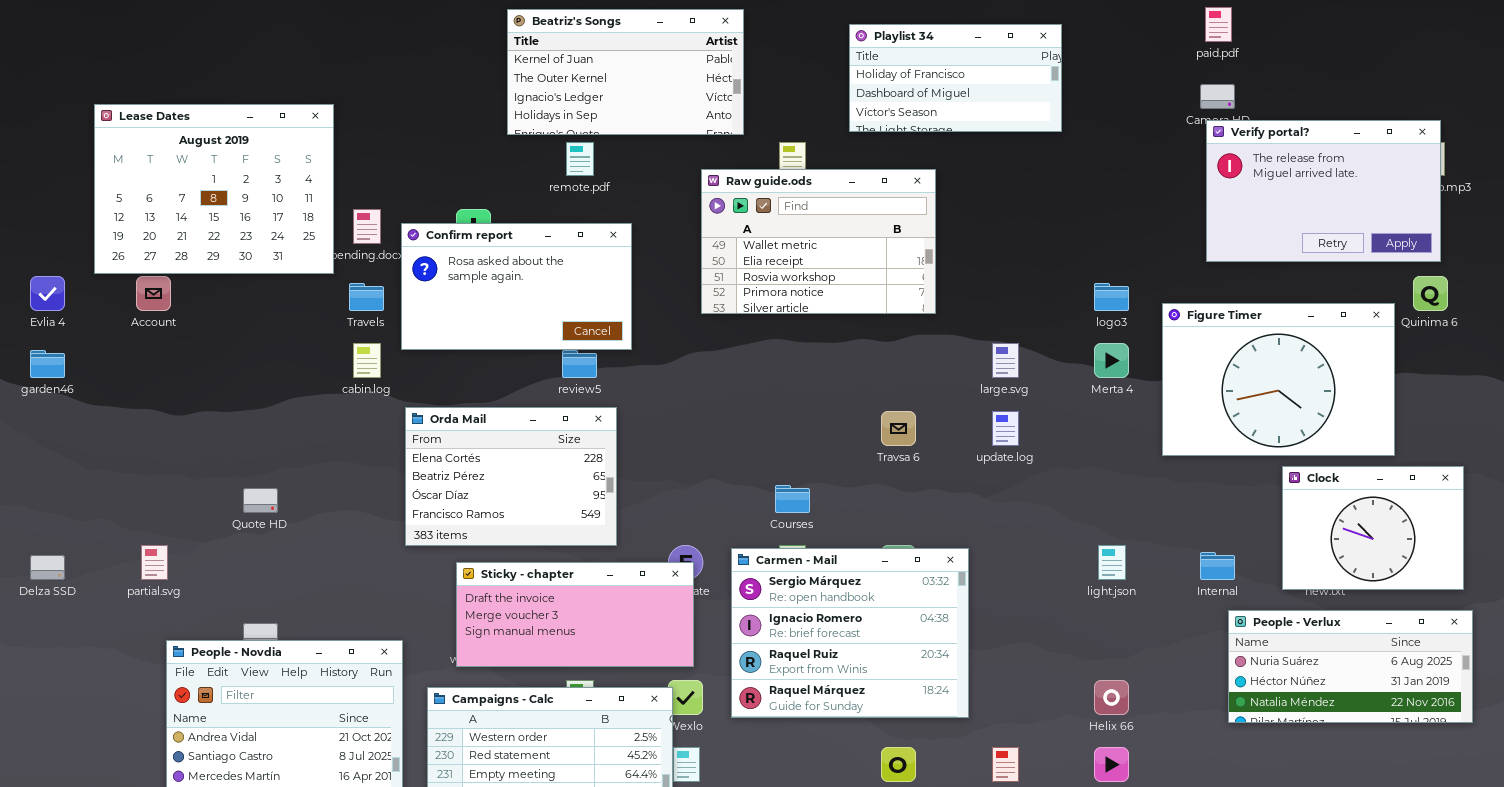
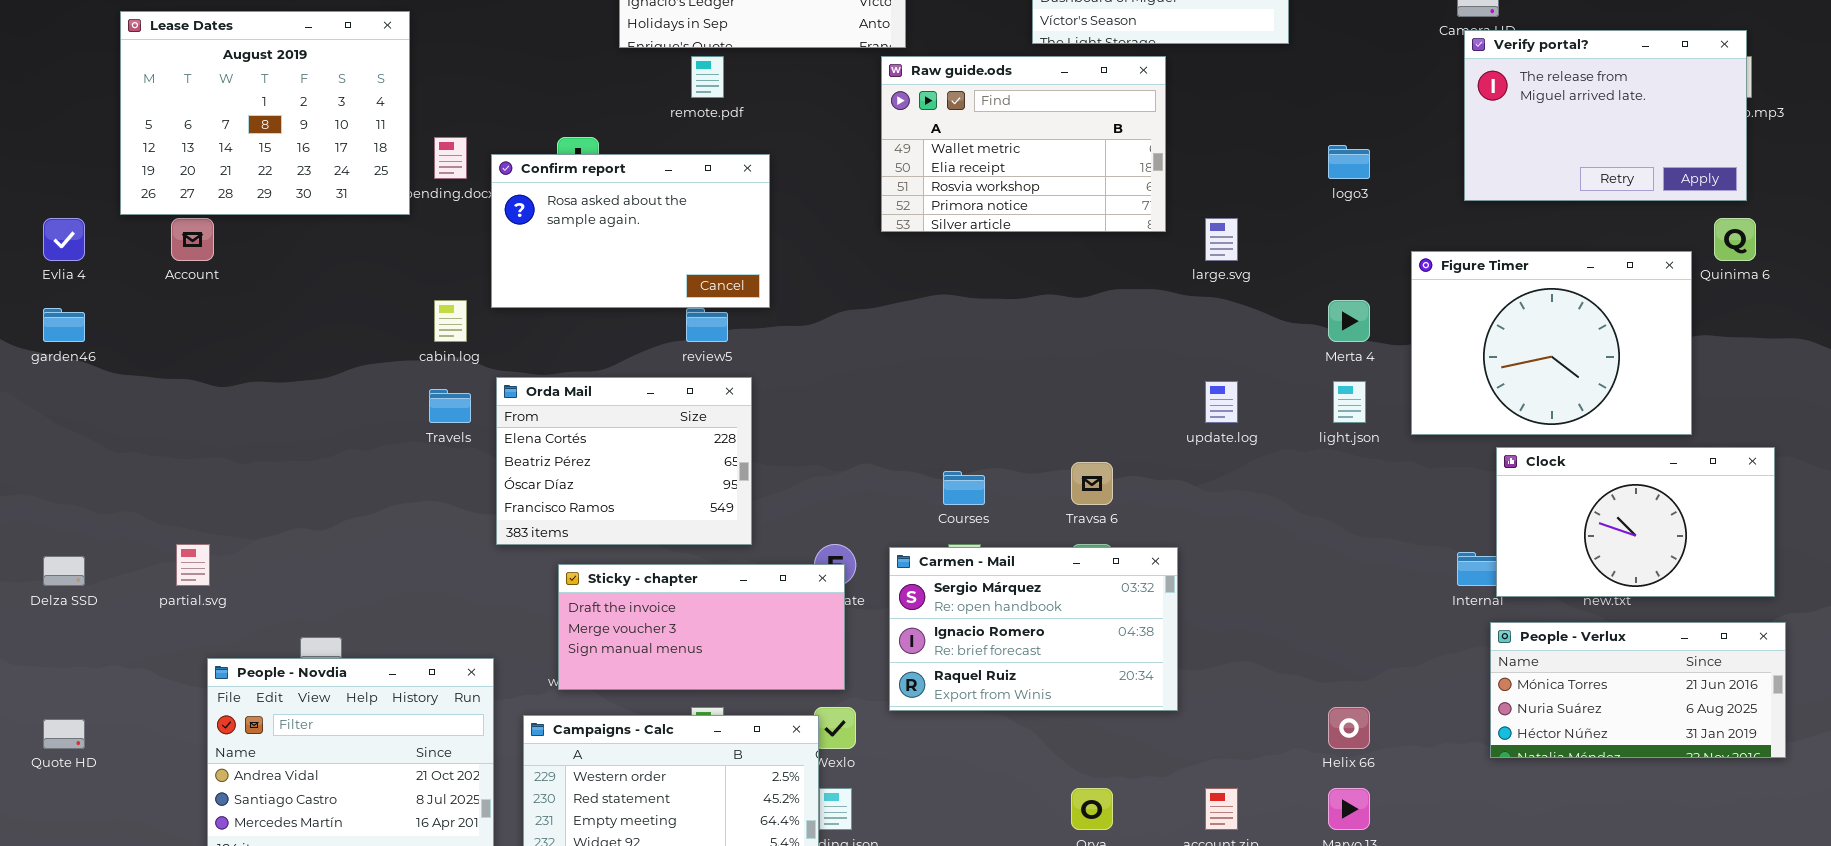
Raw guide.ods: [701,169,936,314] -> [881,56,1166,232], moved
Travels: [349,283,384,311] -> [429,389,471,423], moved
logo3: [1094,283,1129,311] -> [1328,145,1370,179], moved
large.svg: [992,343,1019,378] -> [1205,218,1238,261], moved
Travsa 6: [881,411,916,446] -> [1071,462,1113,505], moved
Clock: [1282,466,1464,590] -> [1496,447,1775,597], resized
Quote HD: [243,488,278,513] -> [43,719,85,749], moved
light.json: [1098,545,1126,580] -> [1333,381,1366,423], moved
Carmen - Mail: [731,548,969,718] -> [889,547,1178,711], resized
People - Verlux: [1228,610,1473,723] -> [1490,622,1786,758], scrolled up 1 row

